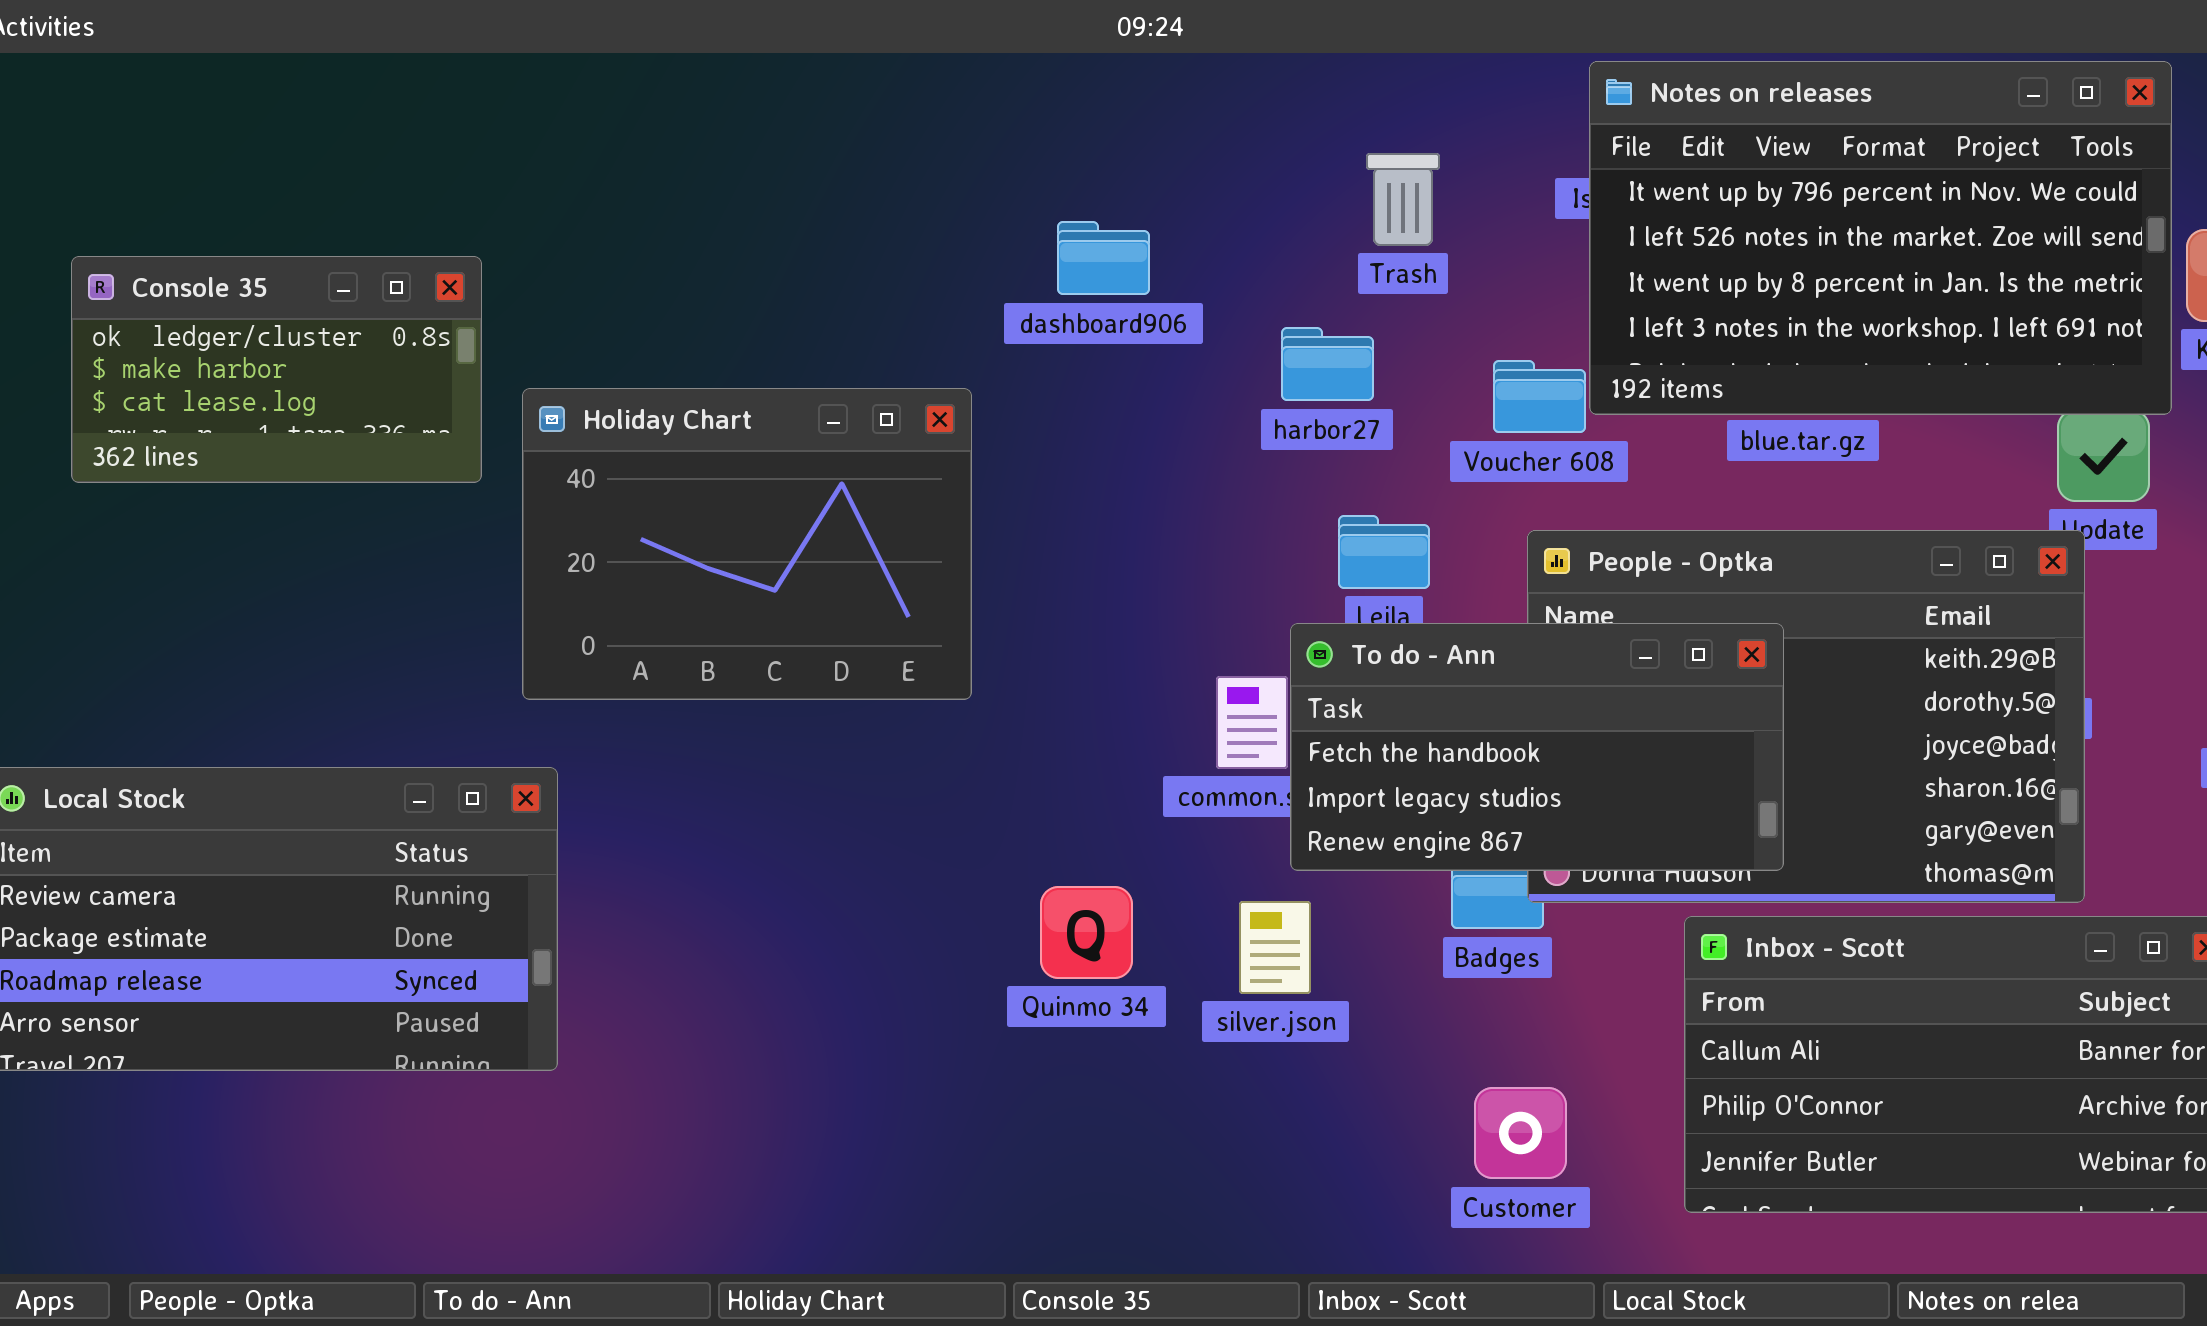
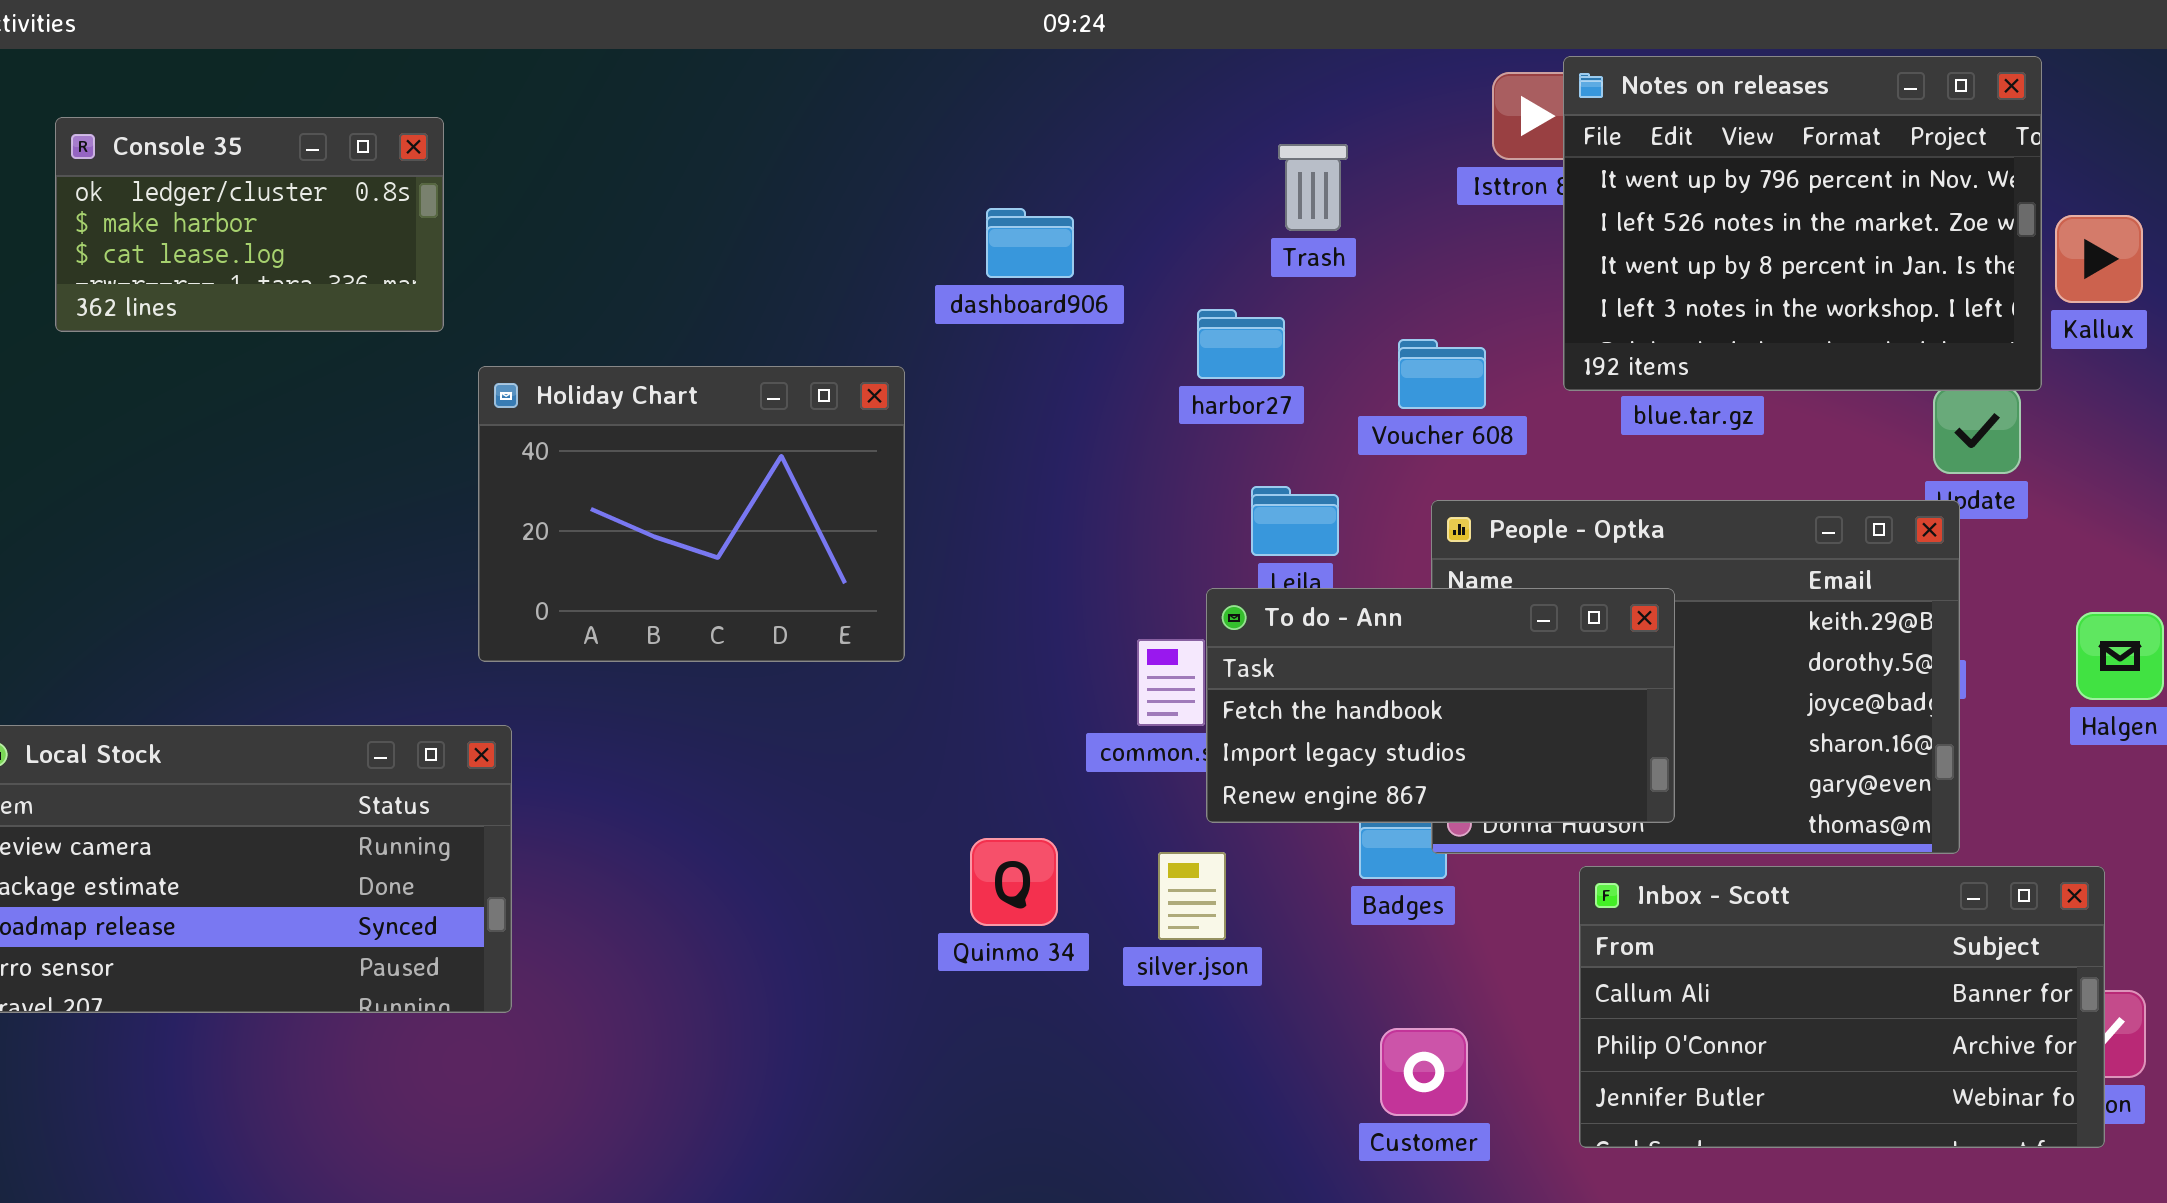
Notes on releases: [1589,61,2172,415] -> [1563,56,2042,391], resized
Console 35: [71,256,482,483] -> [55,117,444,332], moved

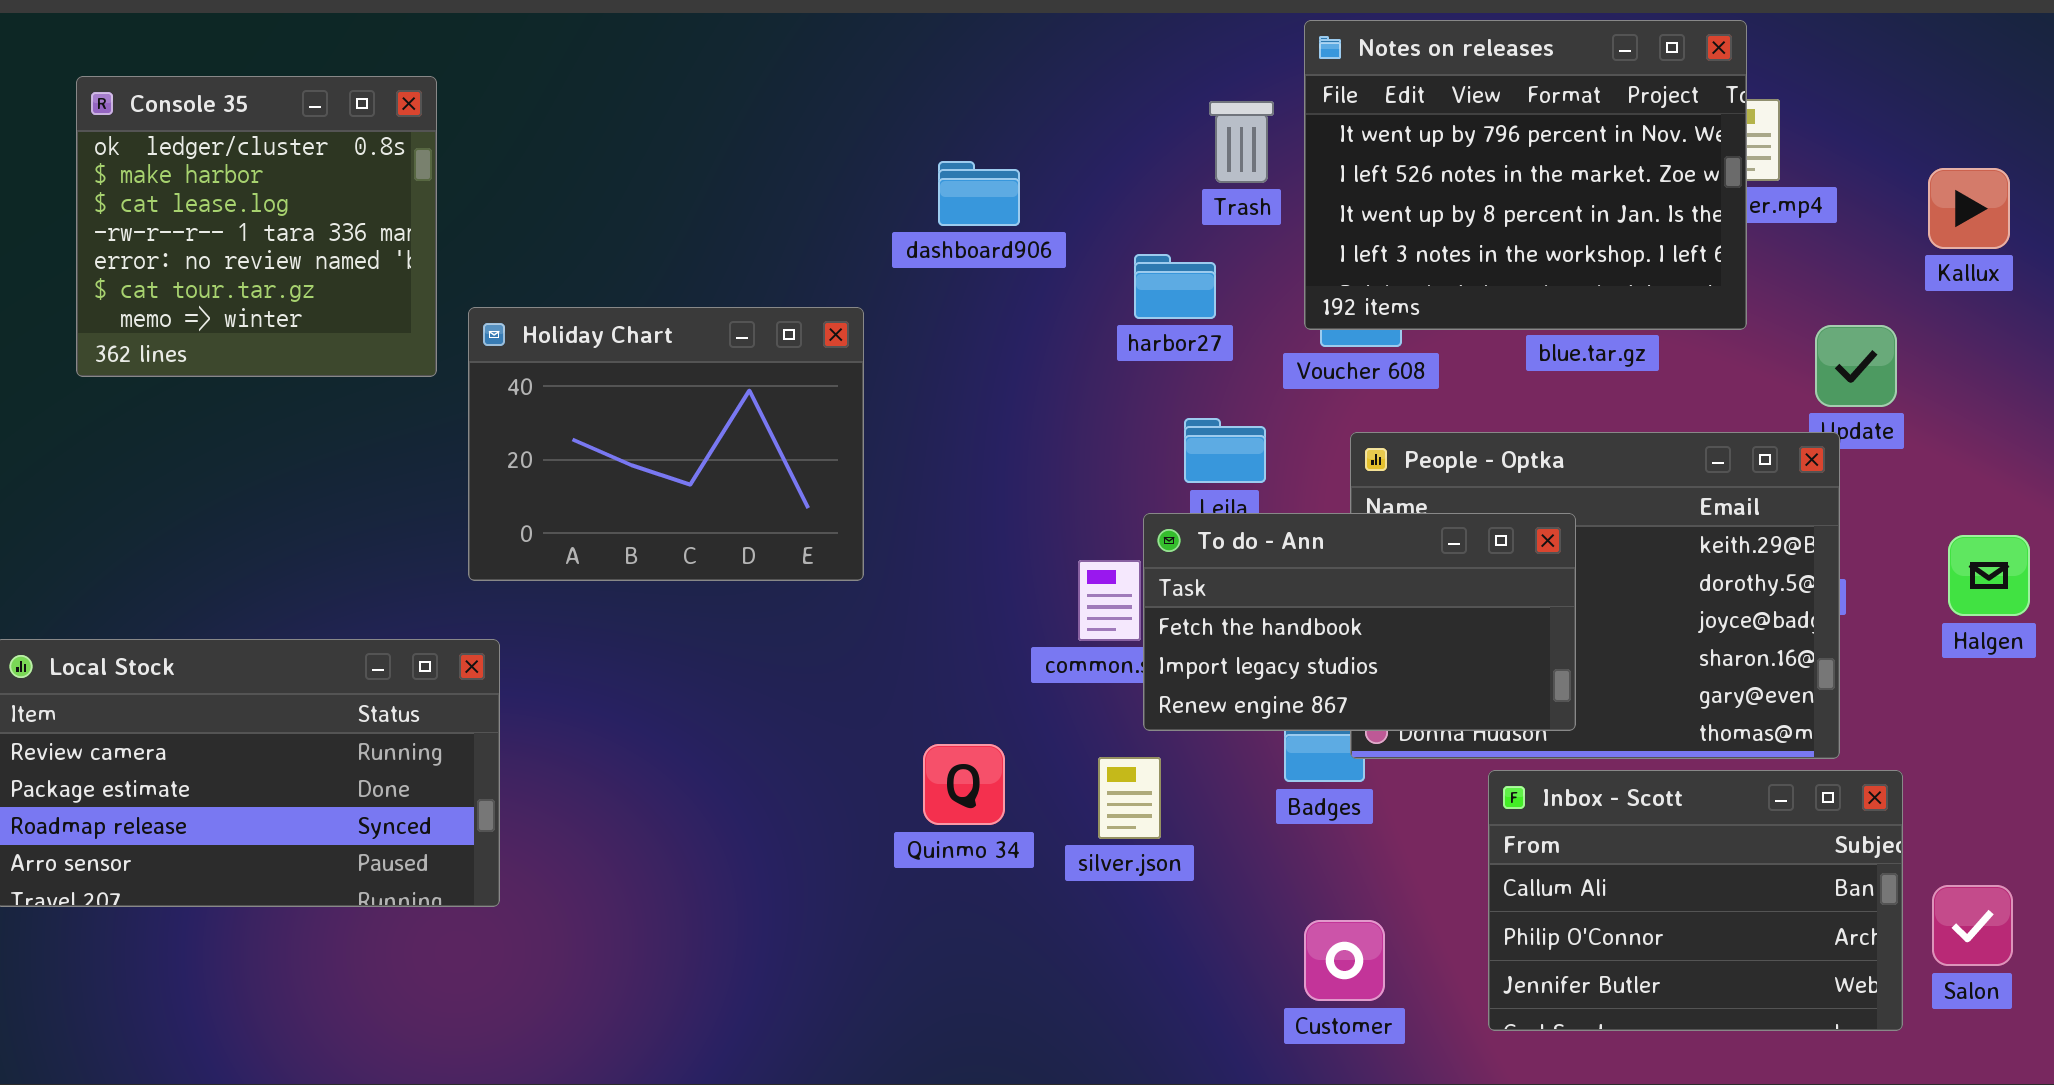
Notes on releases: [1563,56,2042,391] -> [1304,20,1747,330], moved
Console 35: [55,117,444,332] -> [76,76,437,377], resized
Inbox - Scott: [1579,866,2105,1148] -> [1488,770,1903,1031], resized

